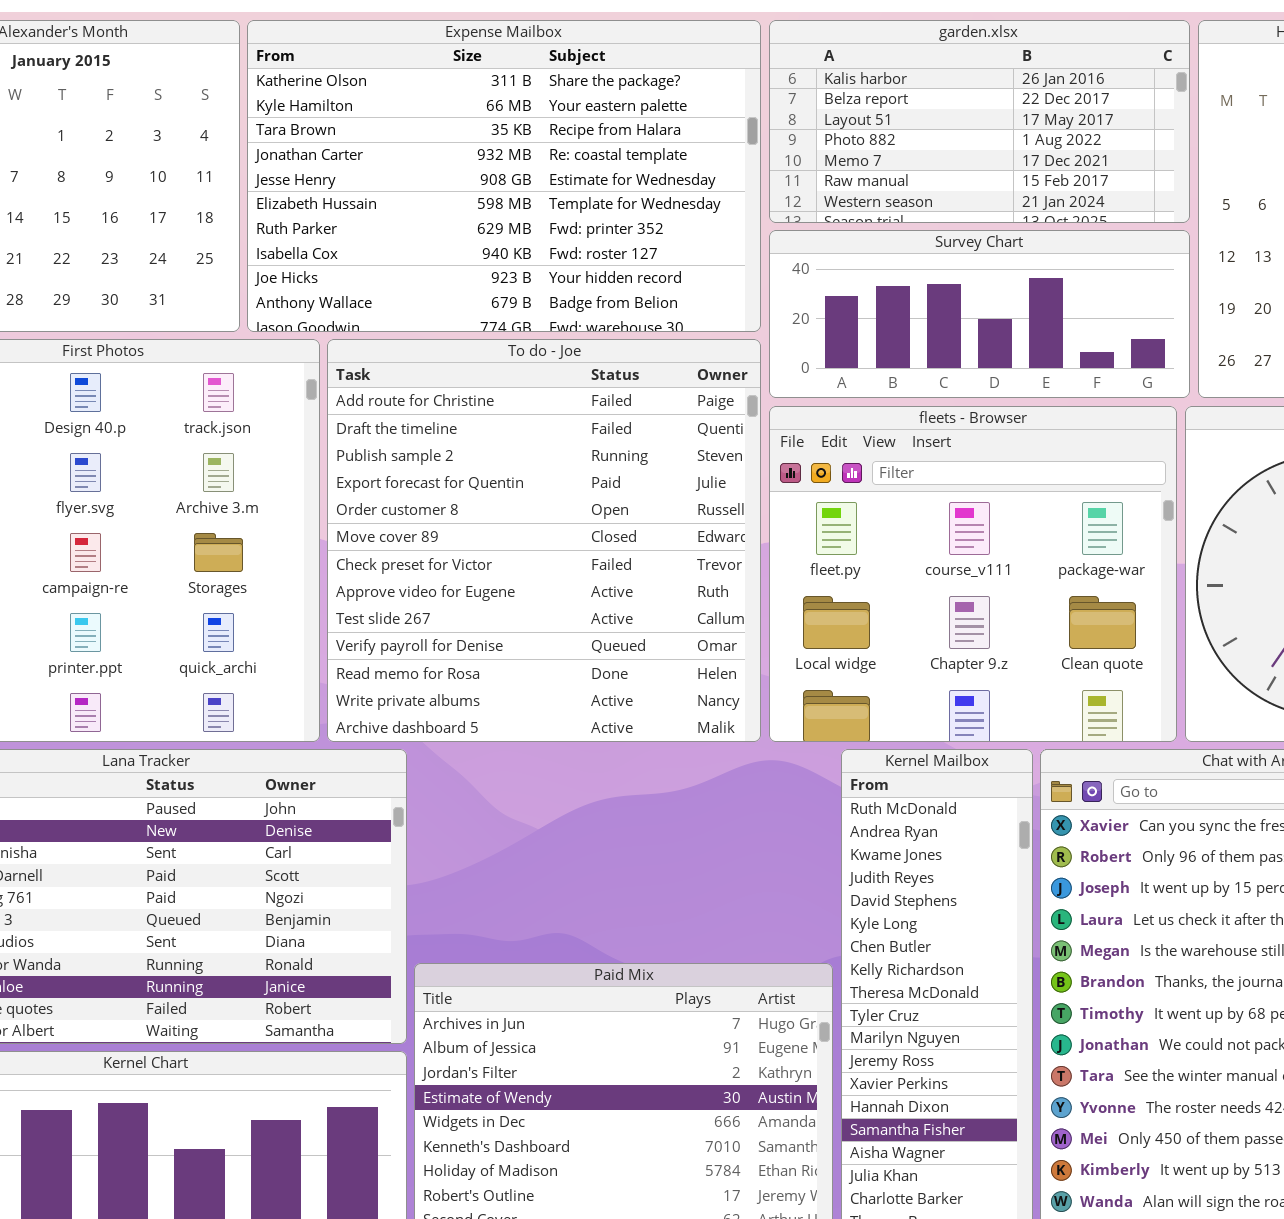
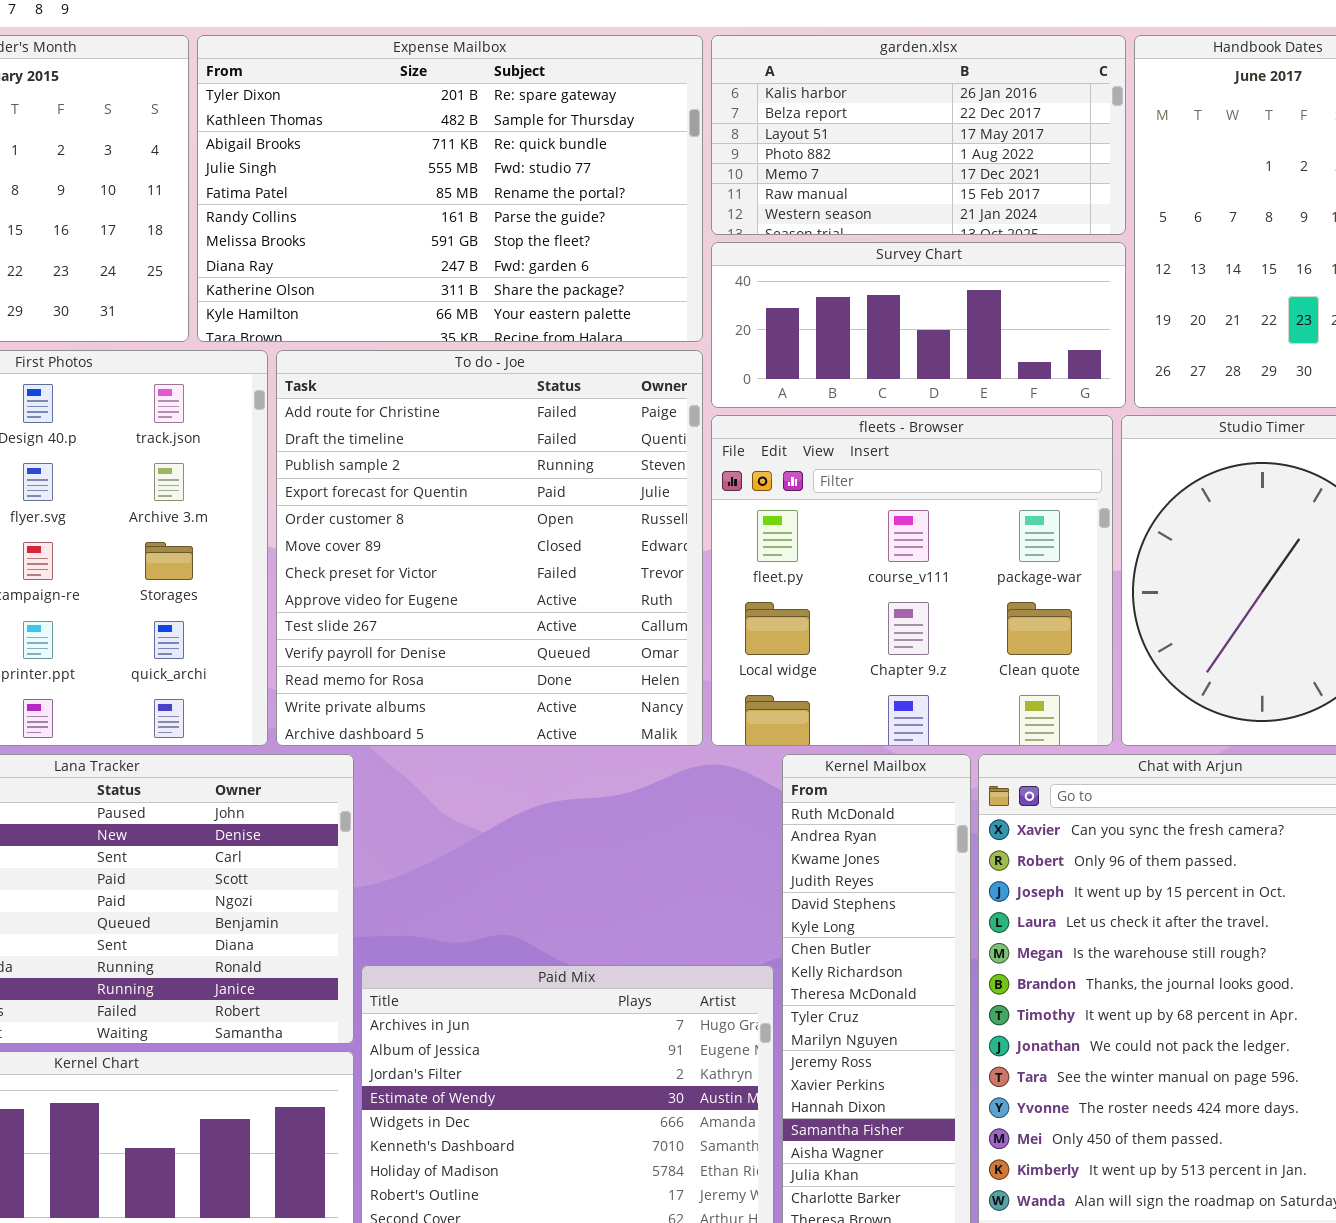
Expense Mailbox: [247,20,761,332] -> [197,35,703,342], scrolled up 8 rows

